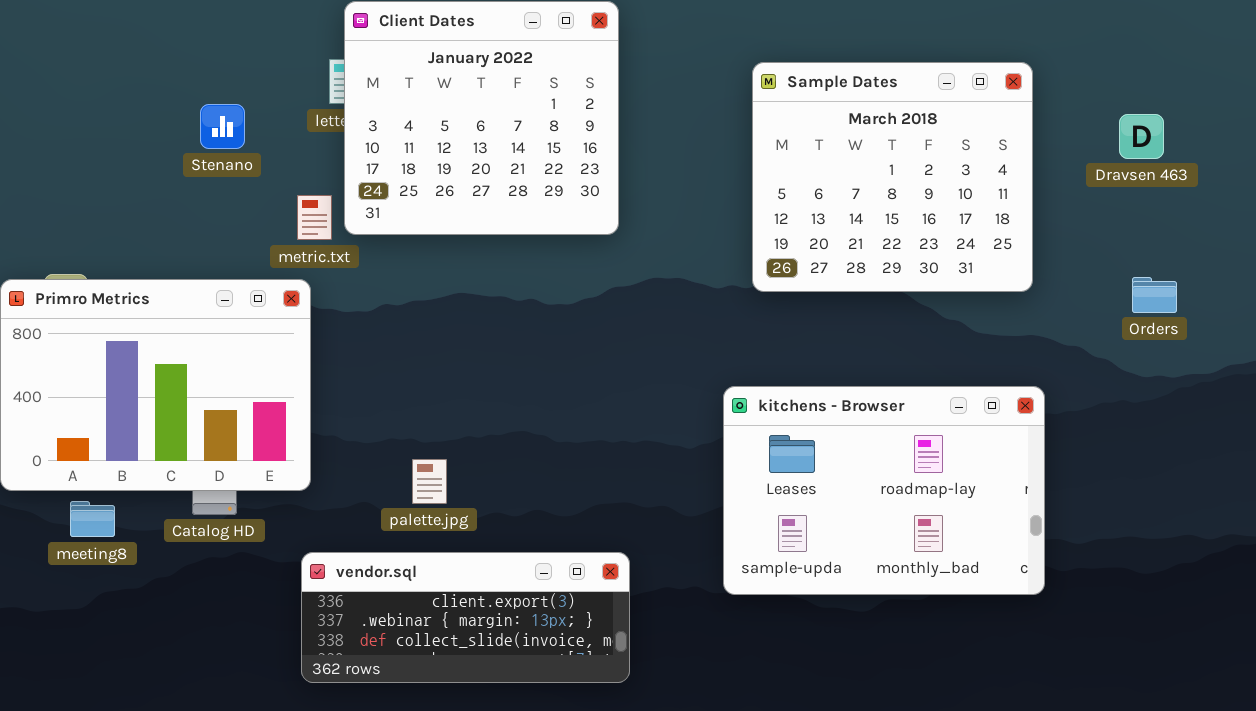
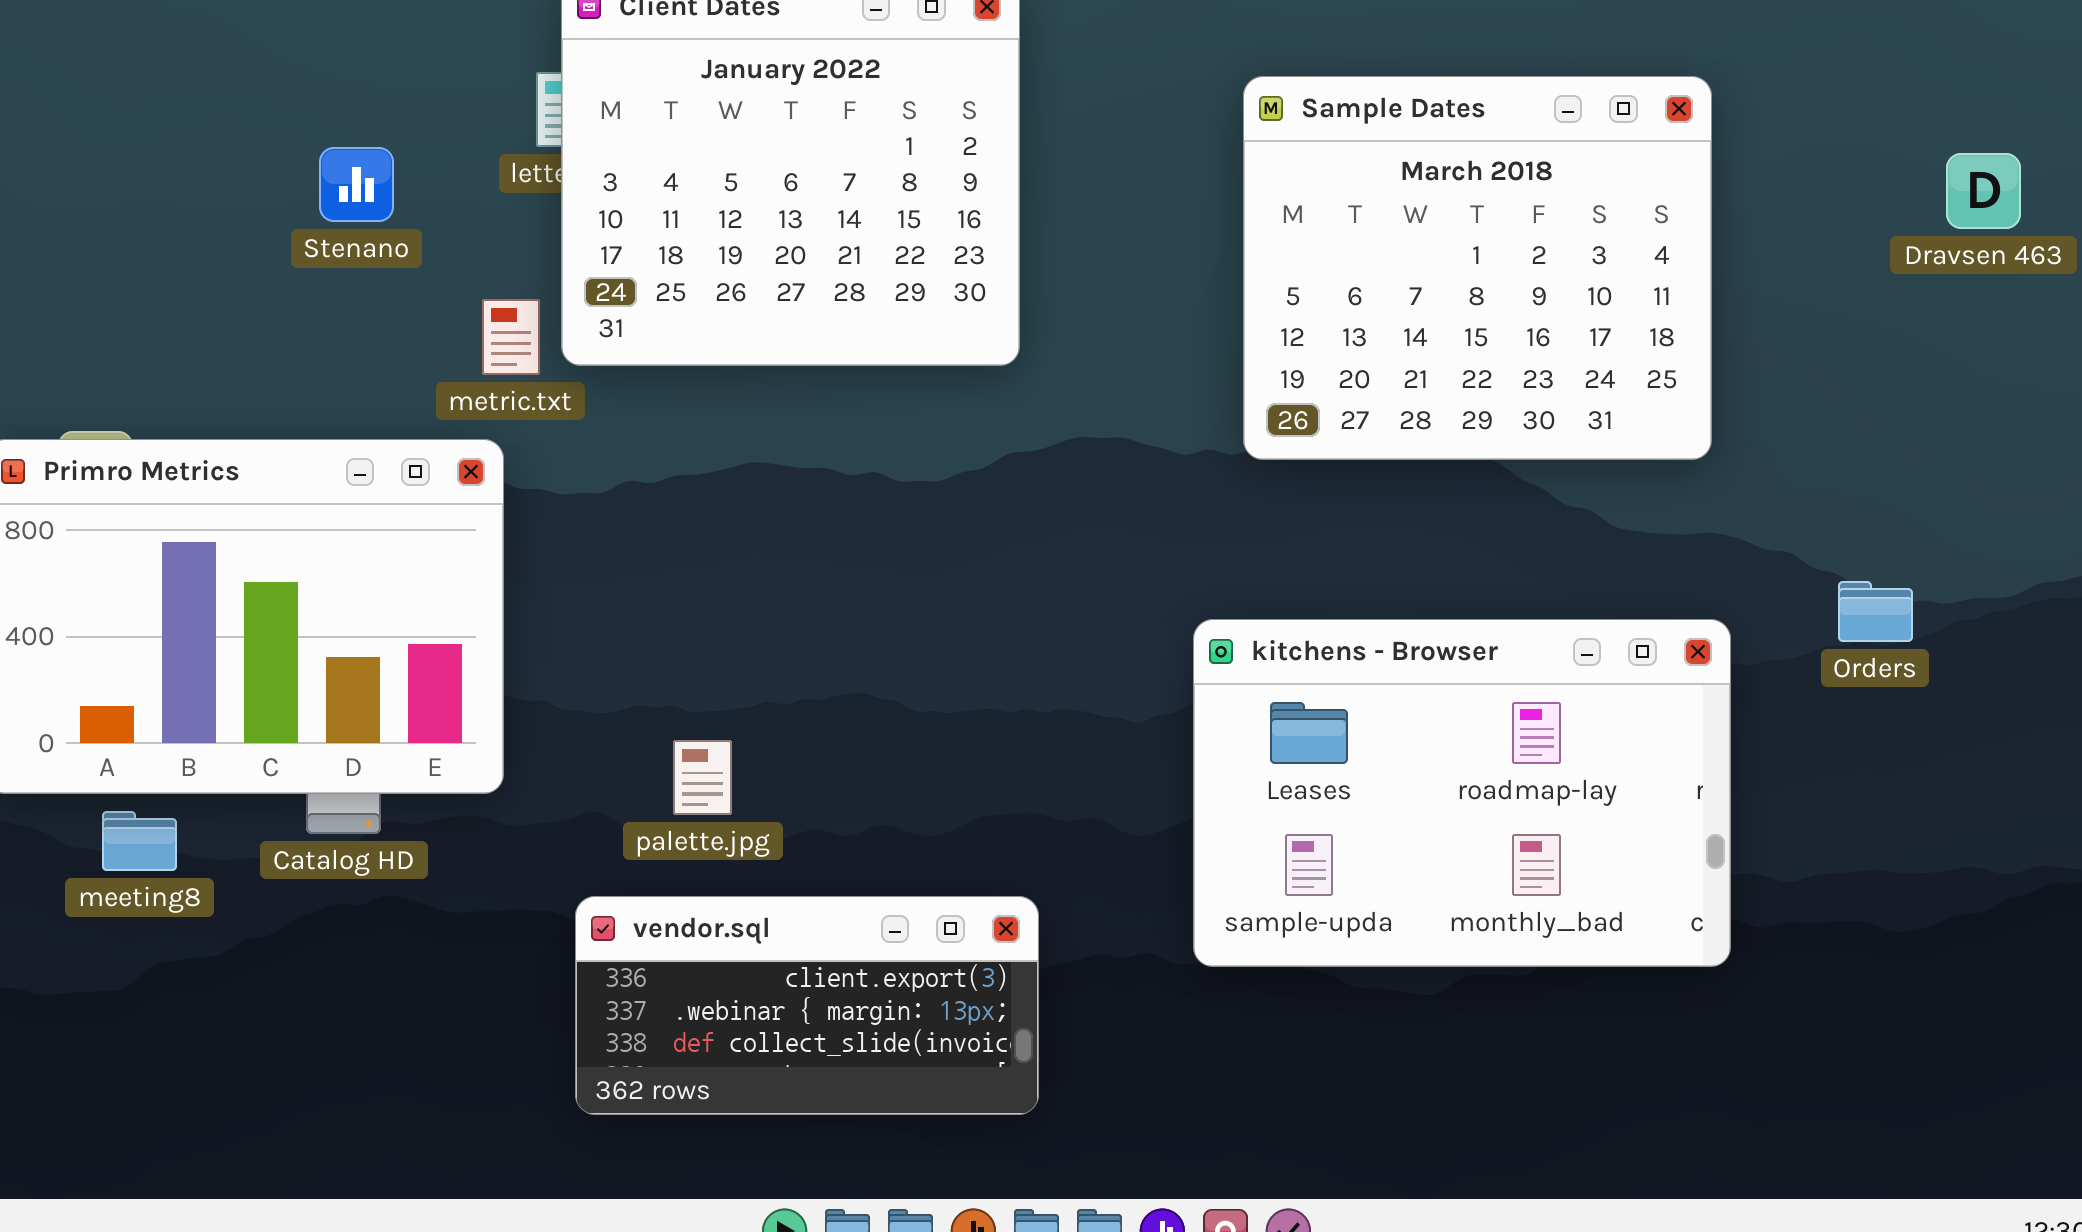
Dravsen 463: [1119,114,1164,159] -> [1946,153,2021,229], moved
Orders: [1132,277,1177,313] -> [1838,581,1913,642], moved
vendor.sql: [301,552,630,683] -> [575,896,1039,1115], resized

